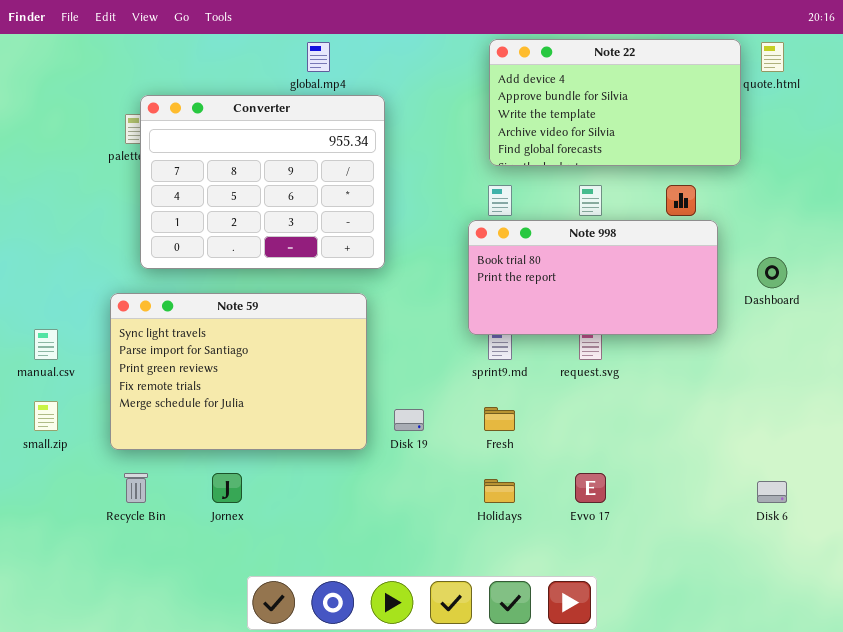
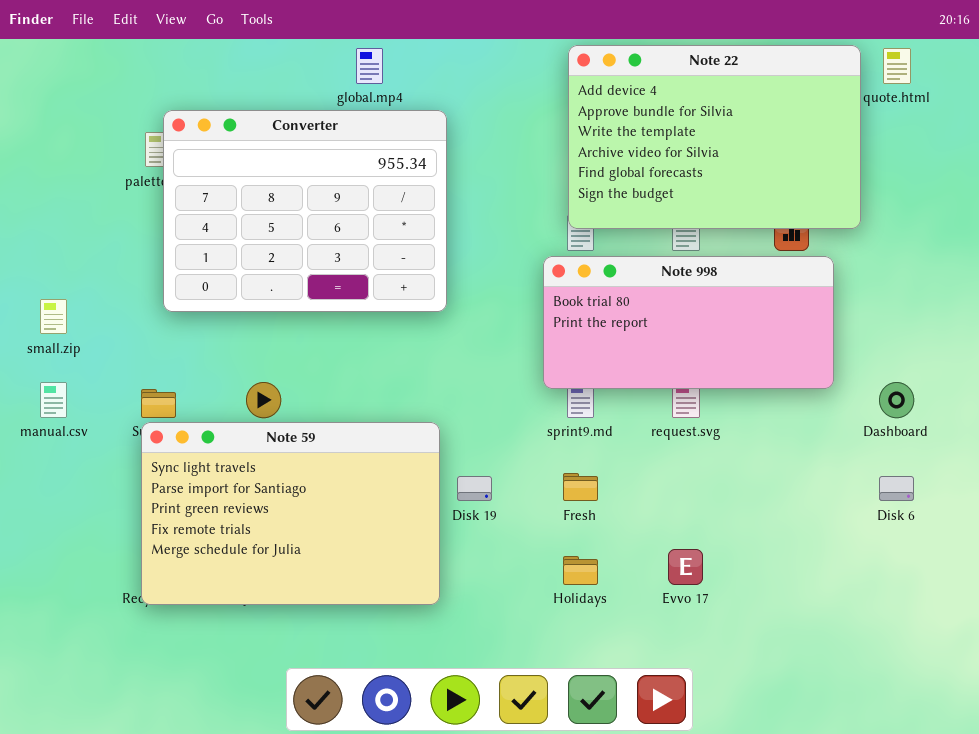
Note 22: [489,39,741,166] -> [568,45,861,229], resized
Dashboard: [757,257,787,288] -> [879,382,914,418], moved
Note 59: [110,293,367,450] -> [141,422,440,605], moved
small.zip: [34,401,58,431] -> [40,299,67,334], moved
Disk 6: [757,481,787,503] -> [879,476,914,501], moved

